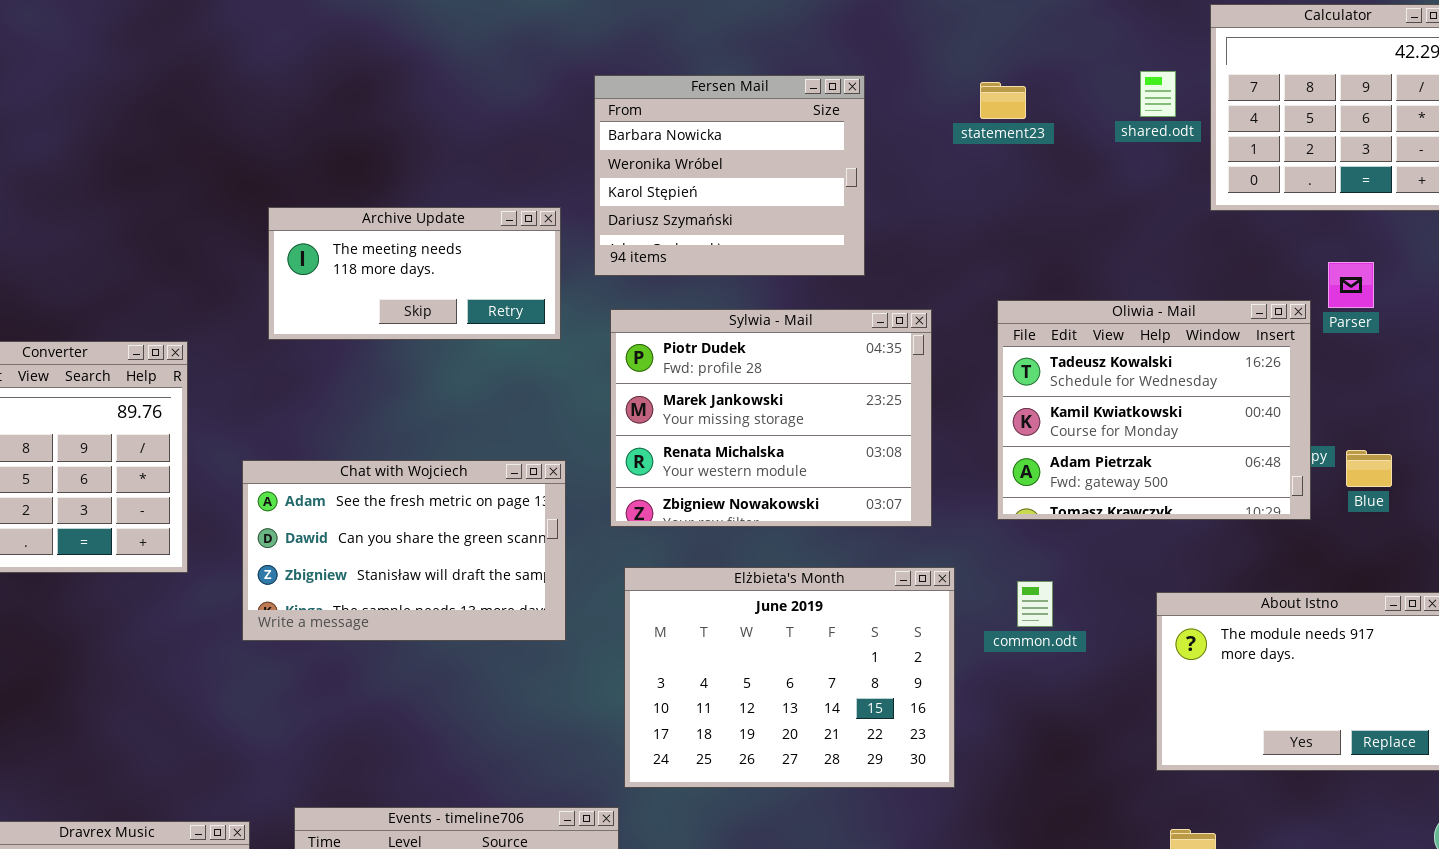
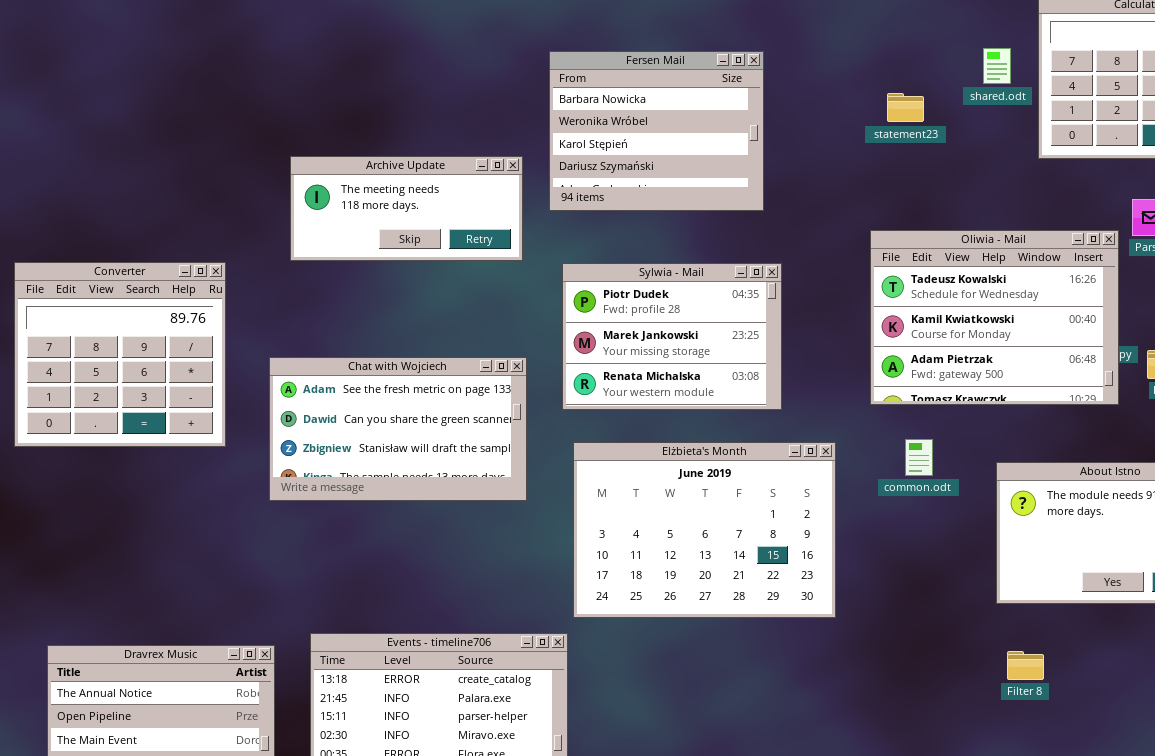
statement23: [980,82,1026,119] -> [887,93,924,122], moved
Sylwia - Mail: [610,309,932,527] -> [562,263,782,410], resized
common.odt: [1017,581,1053,627] -> [905,439,933,476], moved

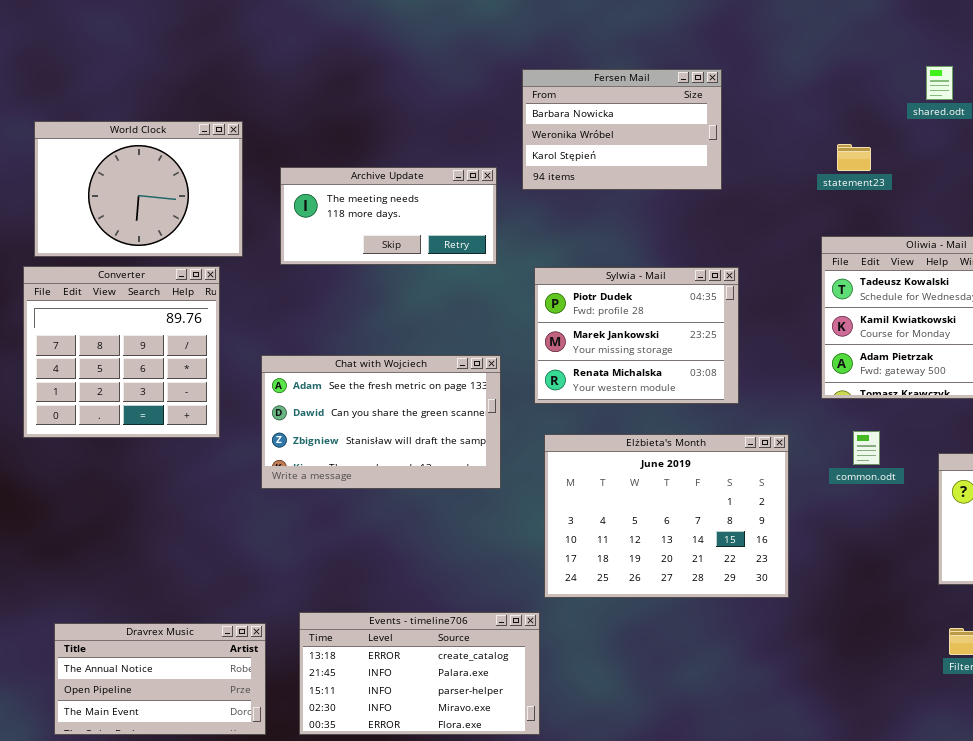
Fersen Mail: [549,51,764,211] -> [522,69,722,190], resized
statement23: [887,93,924,122] -> [837,144,871,171], moved
World Clock: none -> [34,121,243,257], opened

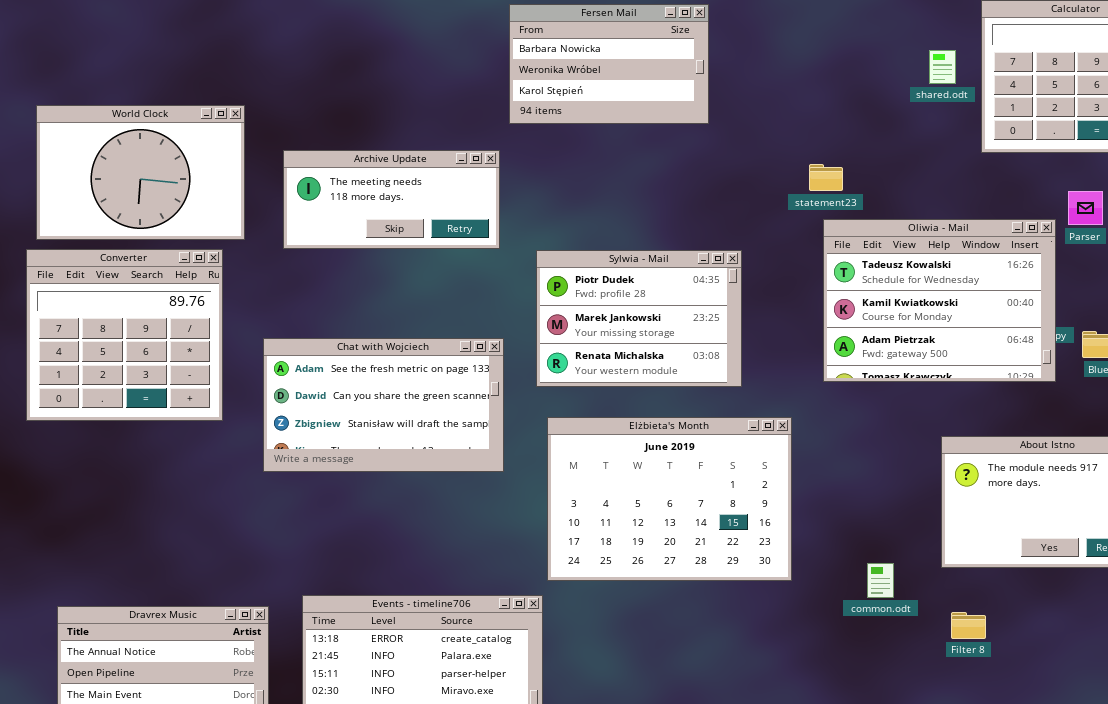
Fersen Mail: [522,69,722,190] -> [509,4,709,124], moved
statement23: [837,144,871,171] -> [809,164,843,191], moved
common.odt: [853,431,880,465] -> [867,563,894,598], moved

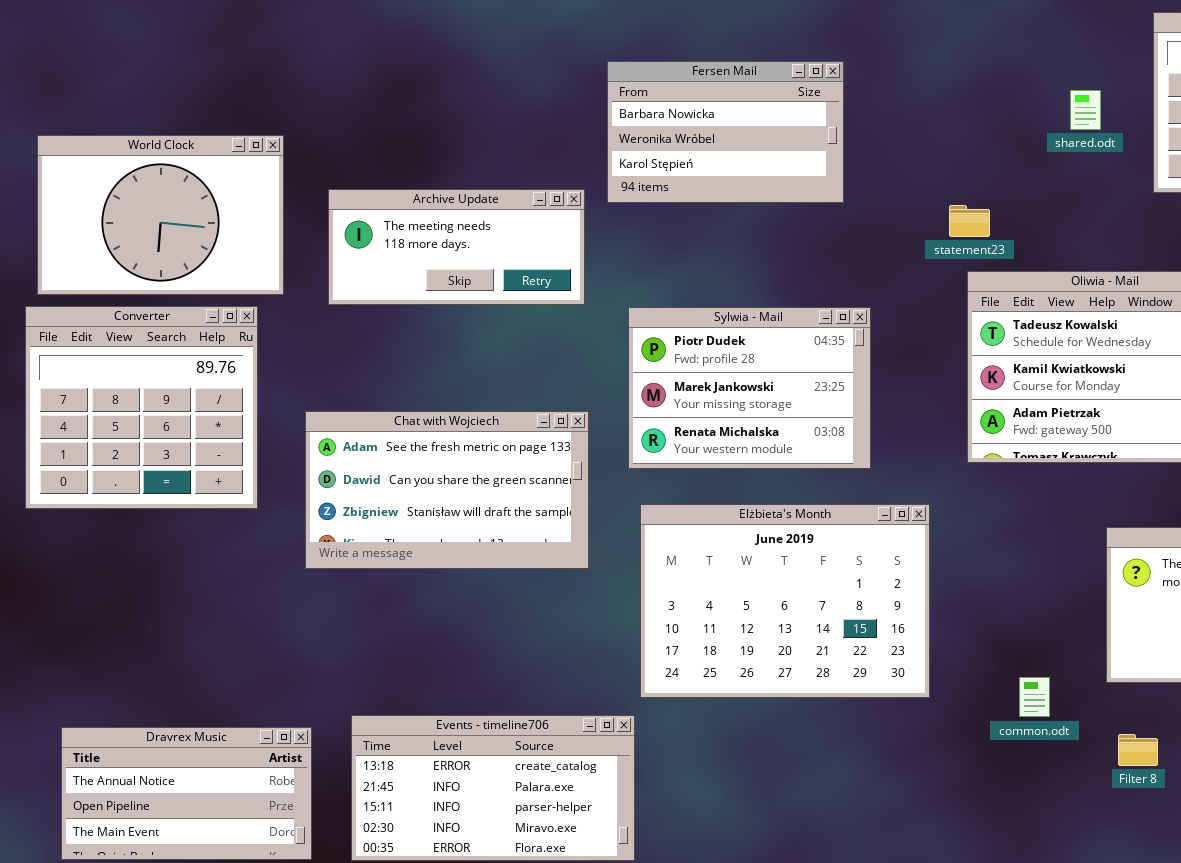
Fersen Mail: [509,4,709,124] -> [607,61,844,203], moved
shared.odt: [929,50,956,84] -> [1070,90,1101,130], moved

